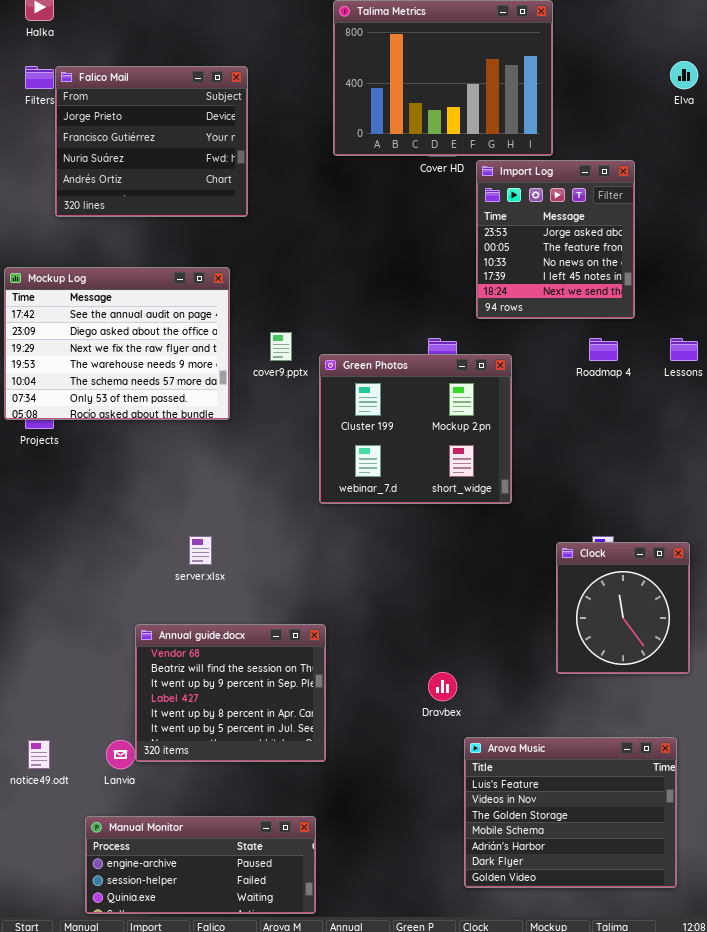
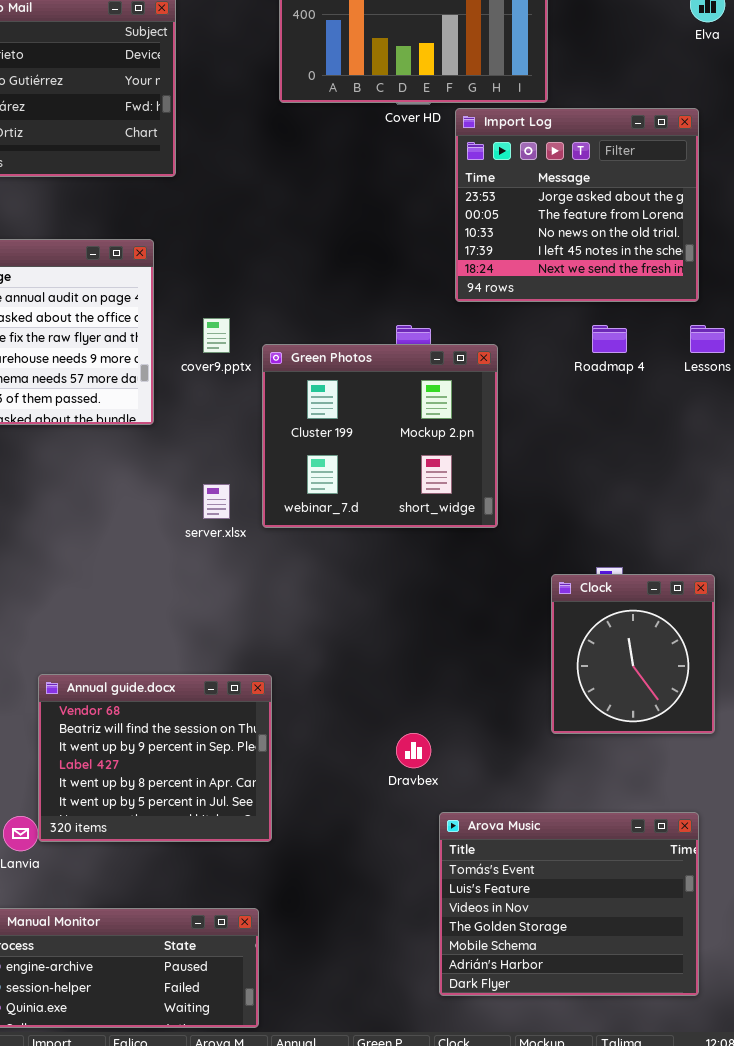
Import Log: [476,160,635,319] -> [455,108,699,302], resized
server.xlsx: [189,536,212,565] -> [203,484,230,519], moved
Arova Music: [464,737,677,888] -> [439,812,699,996], scrolled up 1 row

